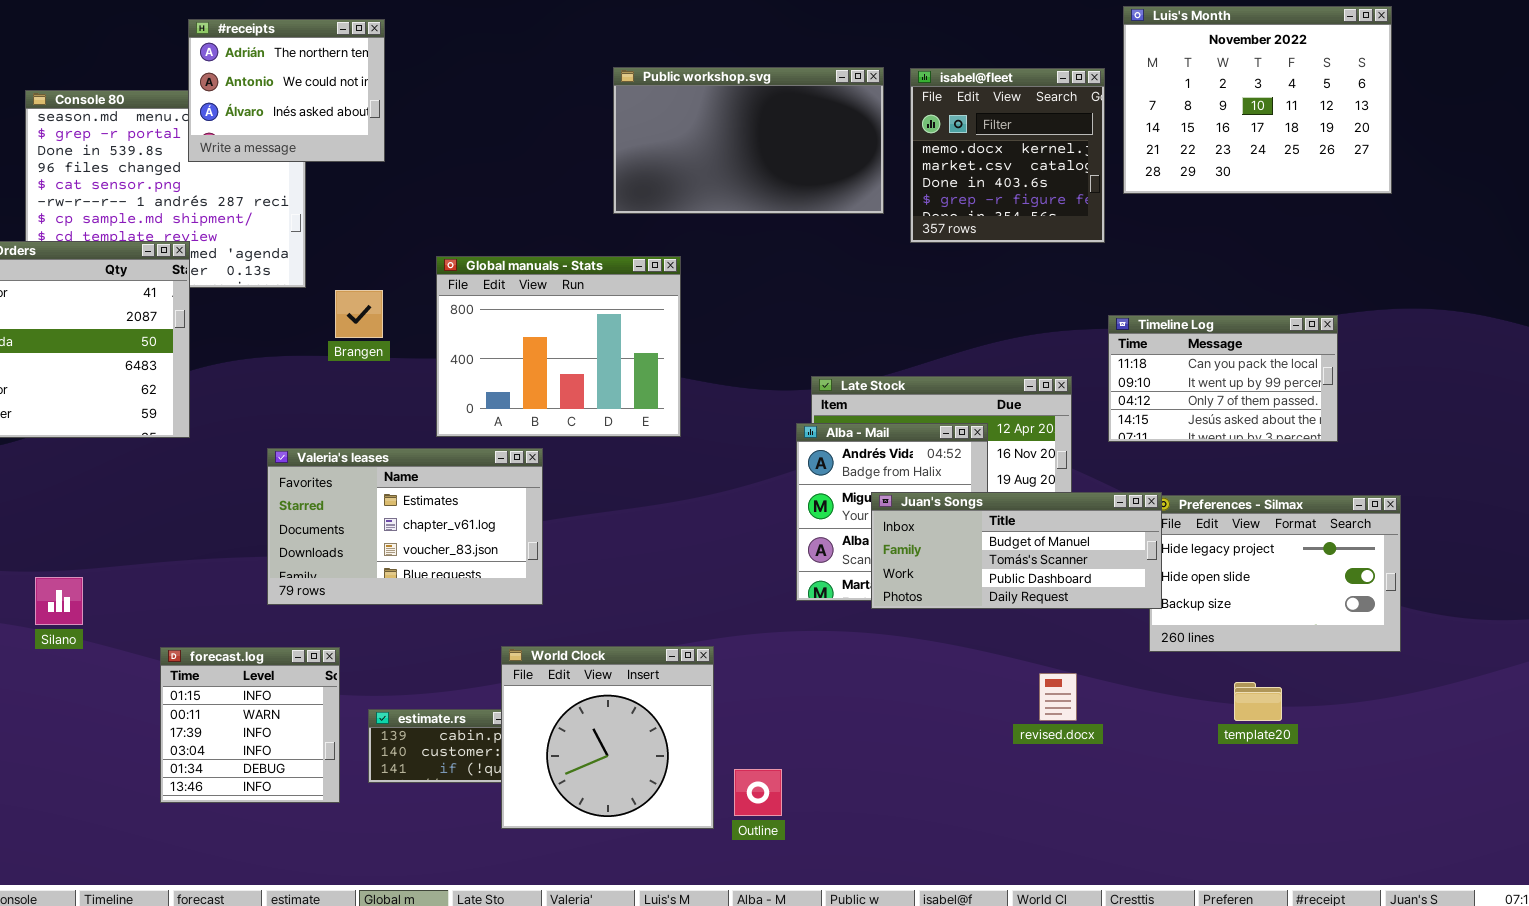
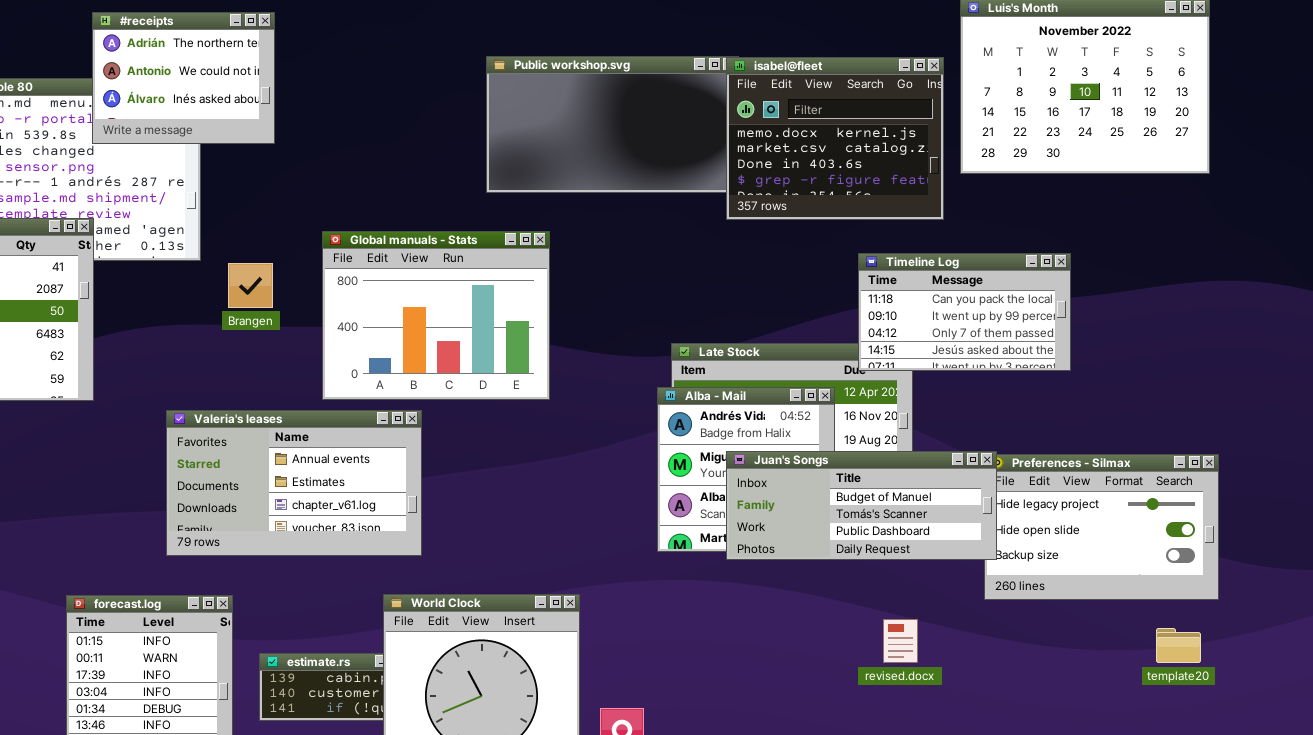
isabel@fleet: [910,68,1105,243] -> [726,57,944,220], resized
Timeline Log: [1108,315,1338,442] -> [858,253,1071,371], moved
Valeria's leases: [267,448,543,605] -> [166,410,422,556], scrolled up 1 row
template20: [1234,682,1282,721] -> [1156,628,1201,663], moved

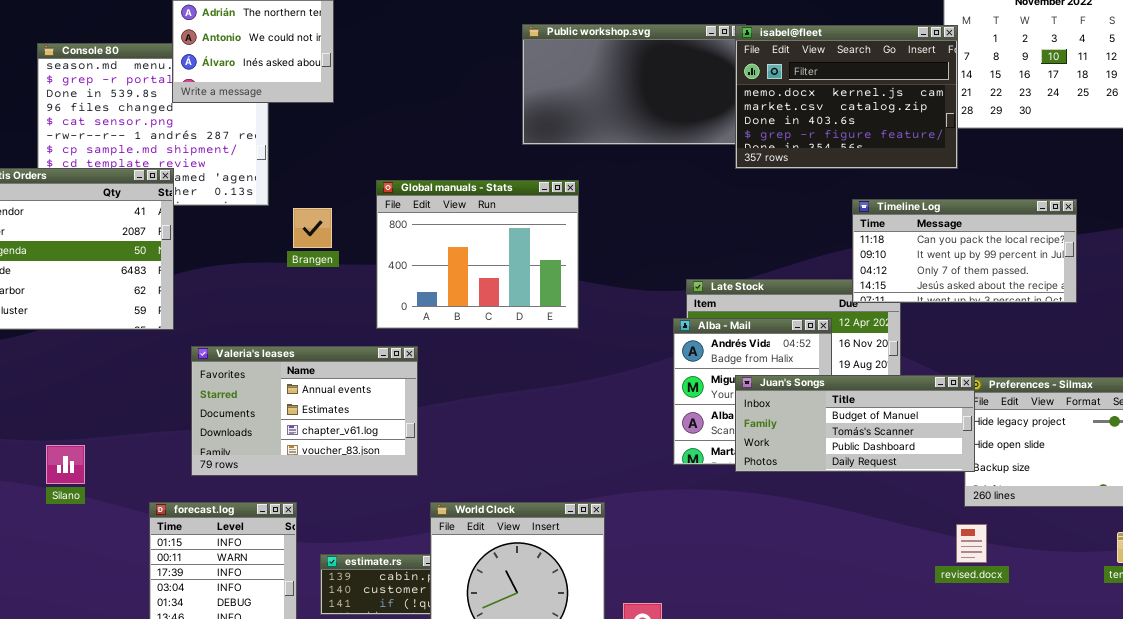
isabel@fleet: [726,57,944,220] -> [735,25,958,169], resized
Timeline Log: [858,253,1071,371] -> [852,199,1077,303], resized
Valeria's leases: [166,410,422,556] -> [191,346,418,476], moved
revised.docx: [883,619,918,663] -> [956,524,987,563], moved

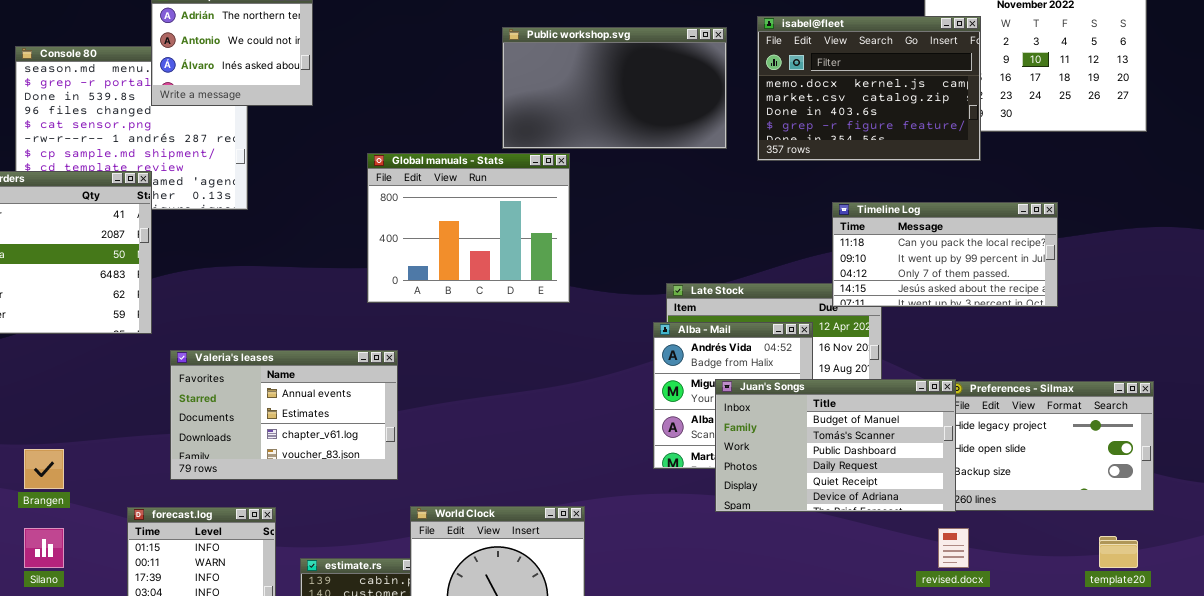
isabel@fleet: [735,25,958,169] -> [757,16,981,161], moved
Global manuals - Stats: [376,180,579,329] -> [367,153,570,303], moved
Brangen: [293,208,332,248] -> [24,449,64,489], moved
Juan's Songs: [735,375,975,472] -> [715,379,956,512], resized
Silano: [46,445,85,484] -> [24,528,64,568], moved

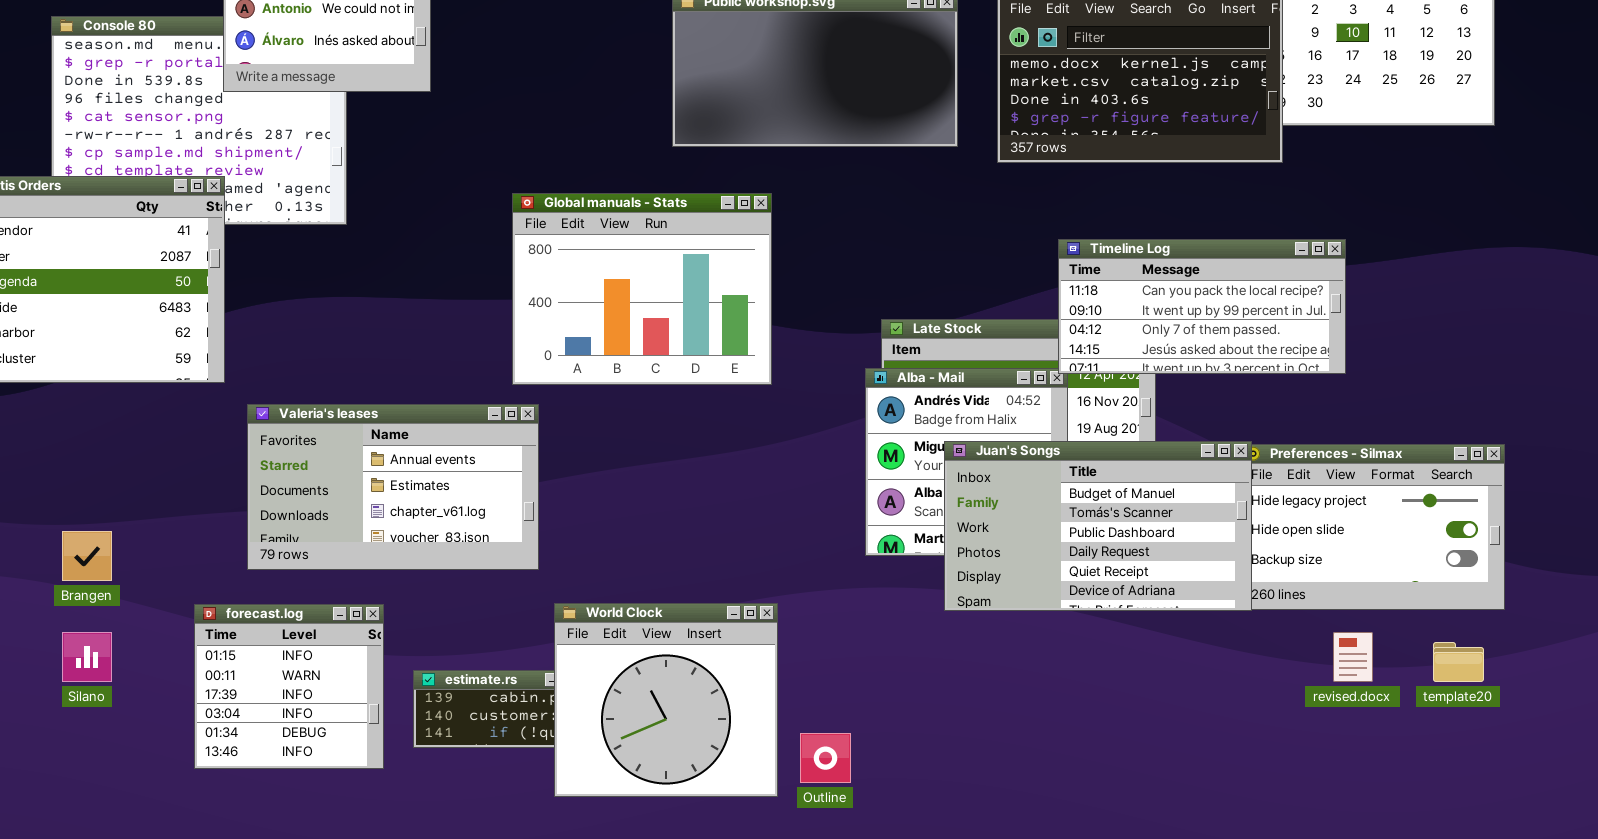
Global manuals - Stats: [367,153,570,303] -> [512,193,772,385], moved
Timeline Log: [832,202,1058,307] -> [1058,239,1346,374], moved
revised.docx: [938,528,969,568] -> [1333,632,1373,682], moved

